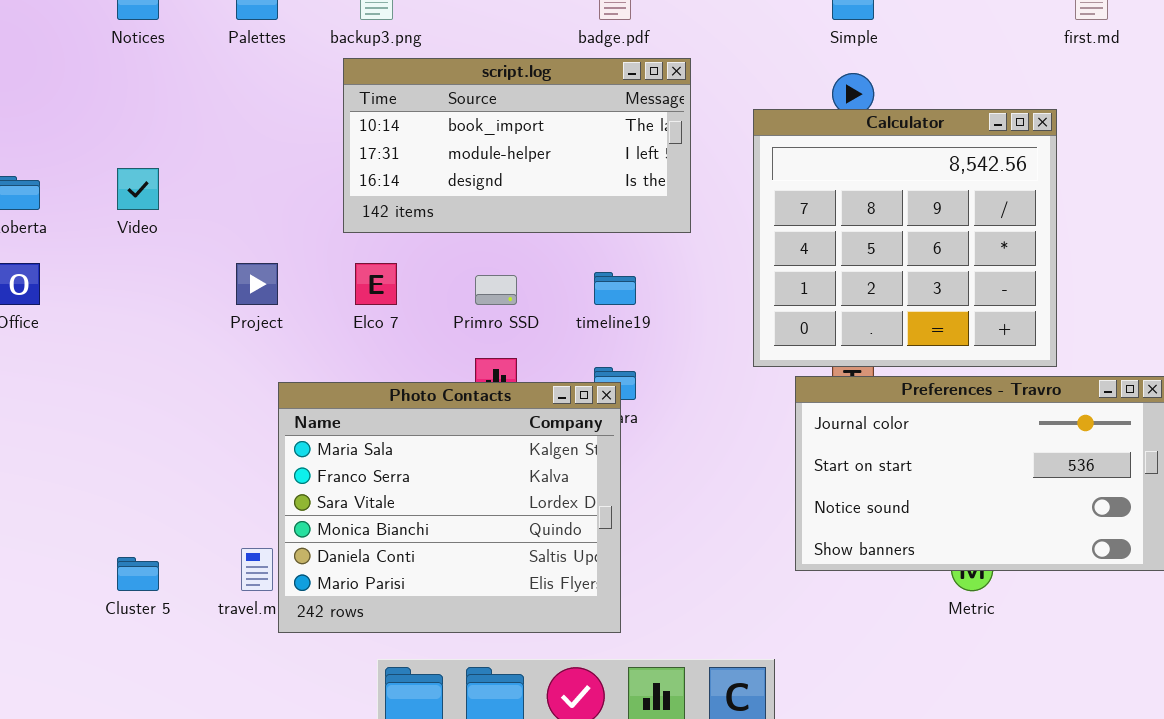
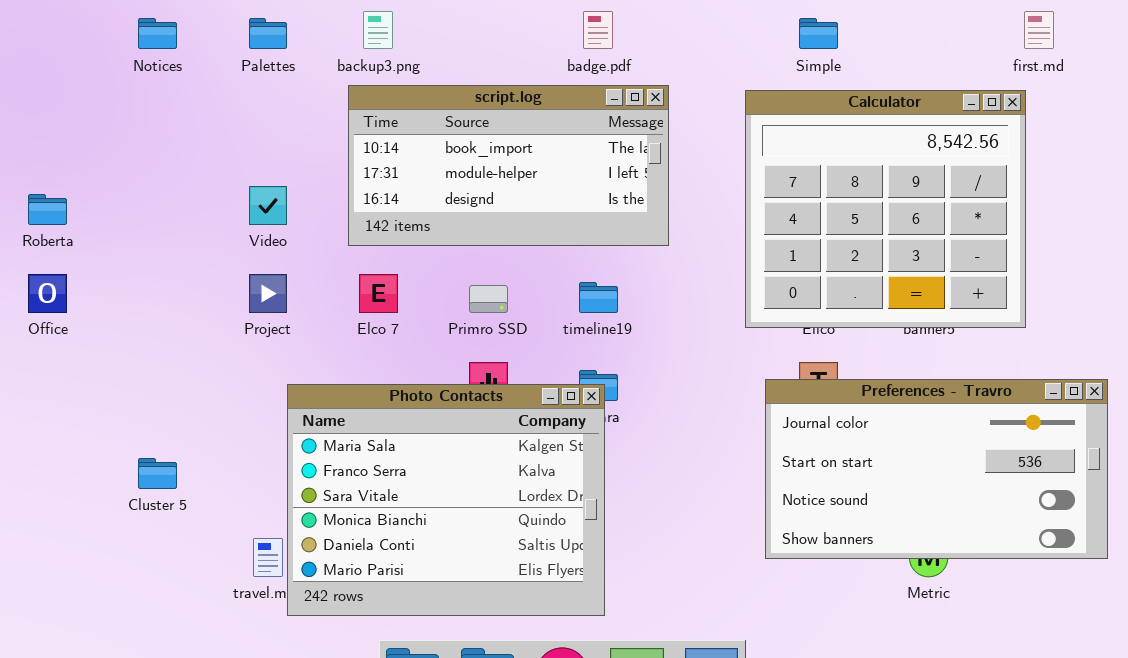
Calculator: [753,109,1057,367] -> [745,90,1026,328], moved
Video: [117,168,159,210] -> [249,186,287,225], moved
Cluster 5: [117,557,159,591] -> [138,458,177,489], moved

